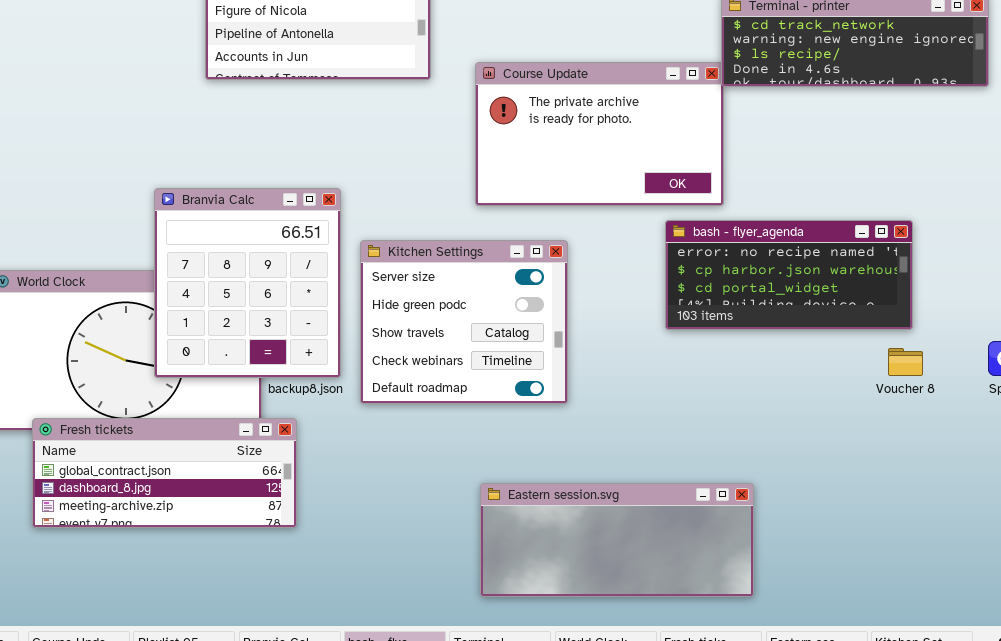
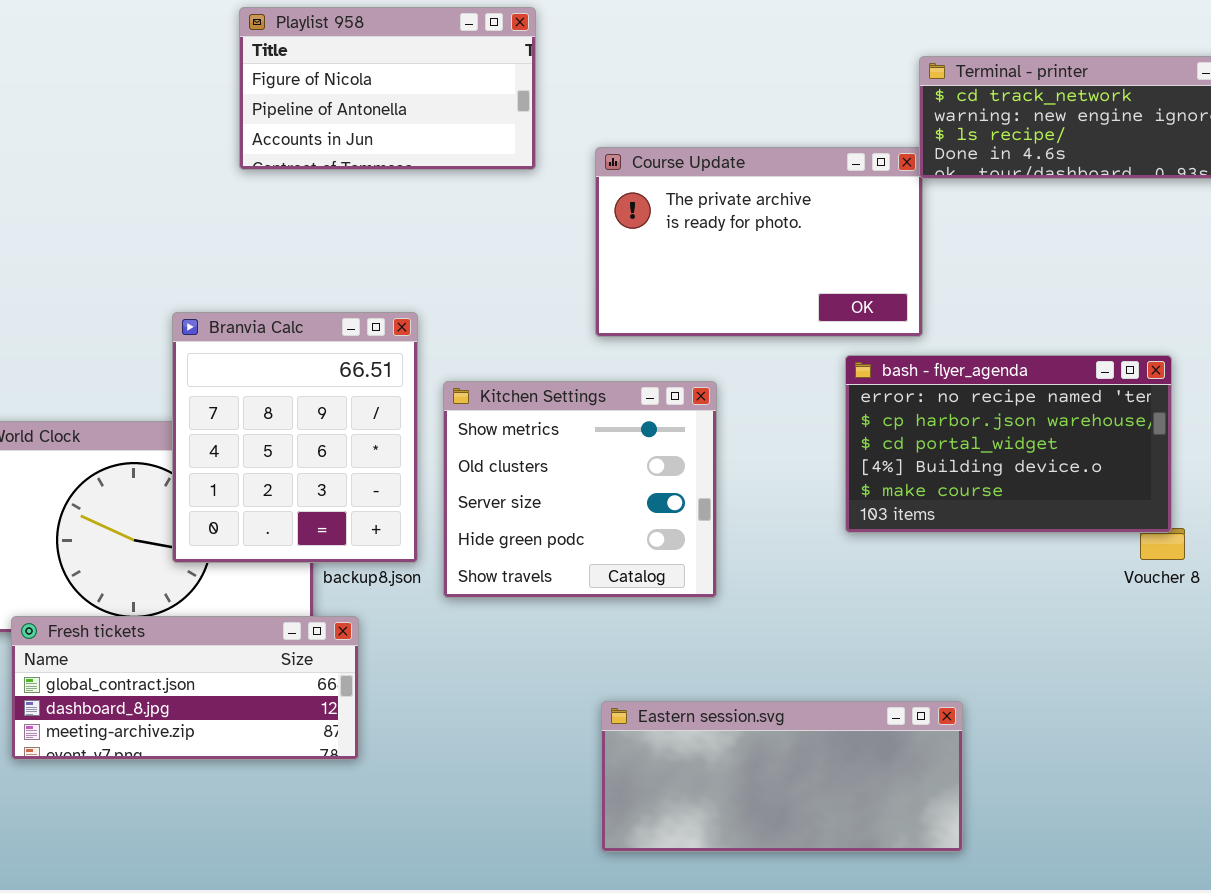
bash - flyer_agenda: [665,220,913,330] -> [845,355,1172,533], resized
Kitchen Settings: [360,240,568,404] -> [443,381,717,598], scrolled up 2 rows

